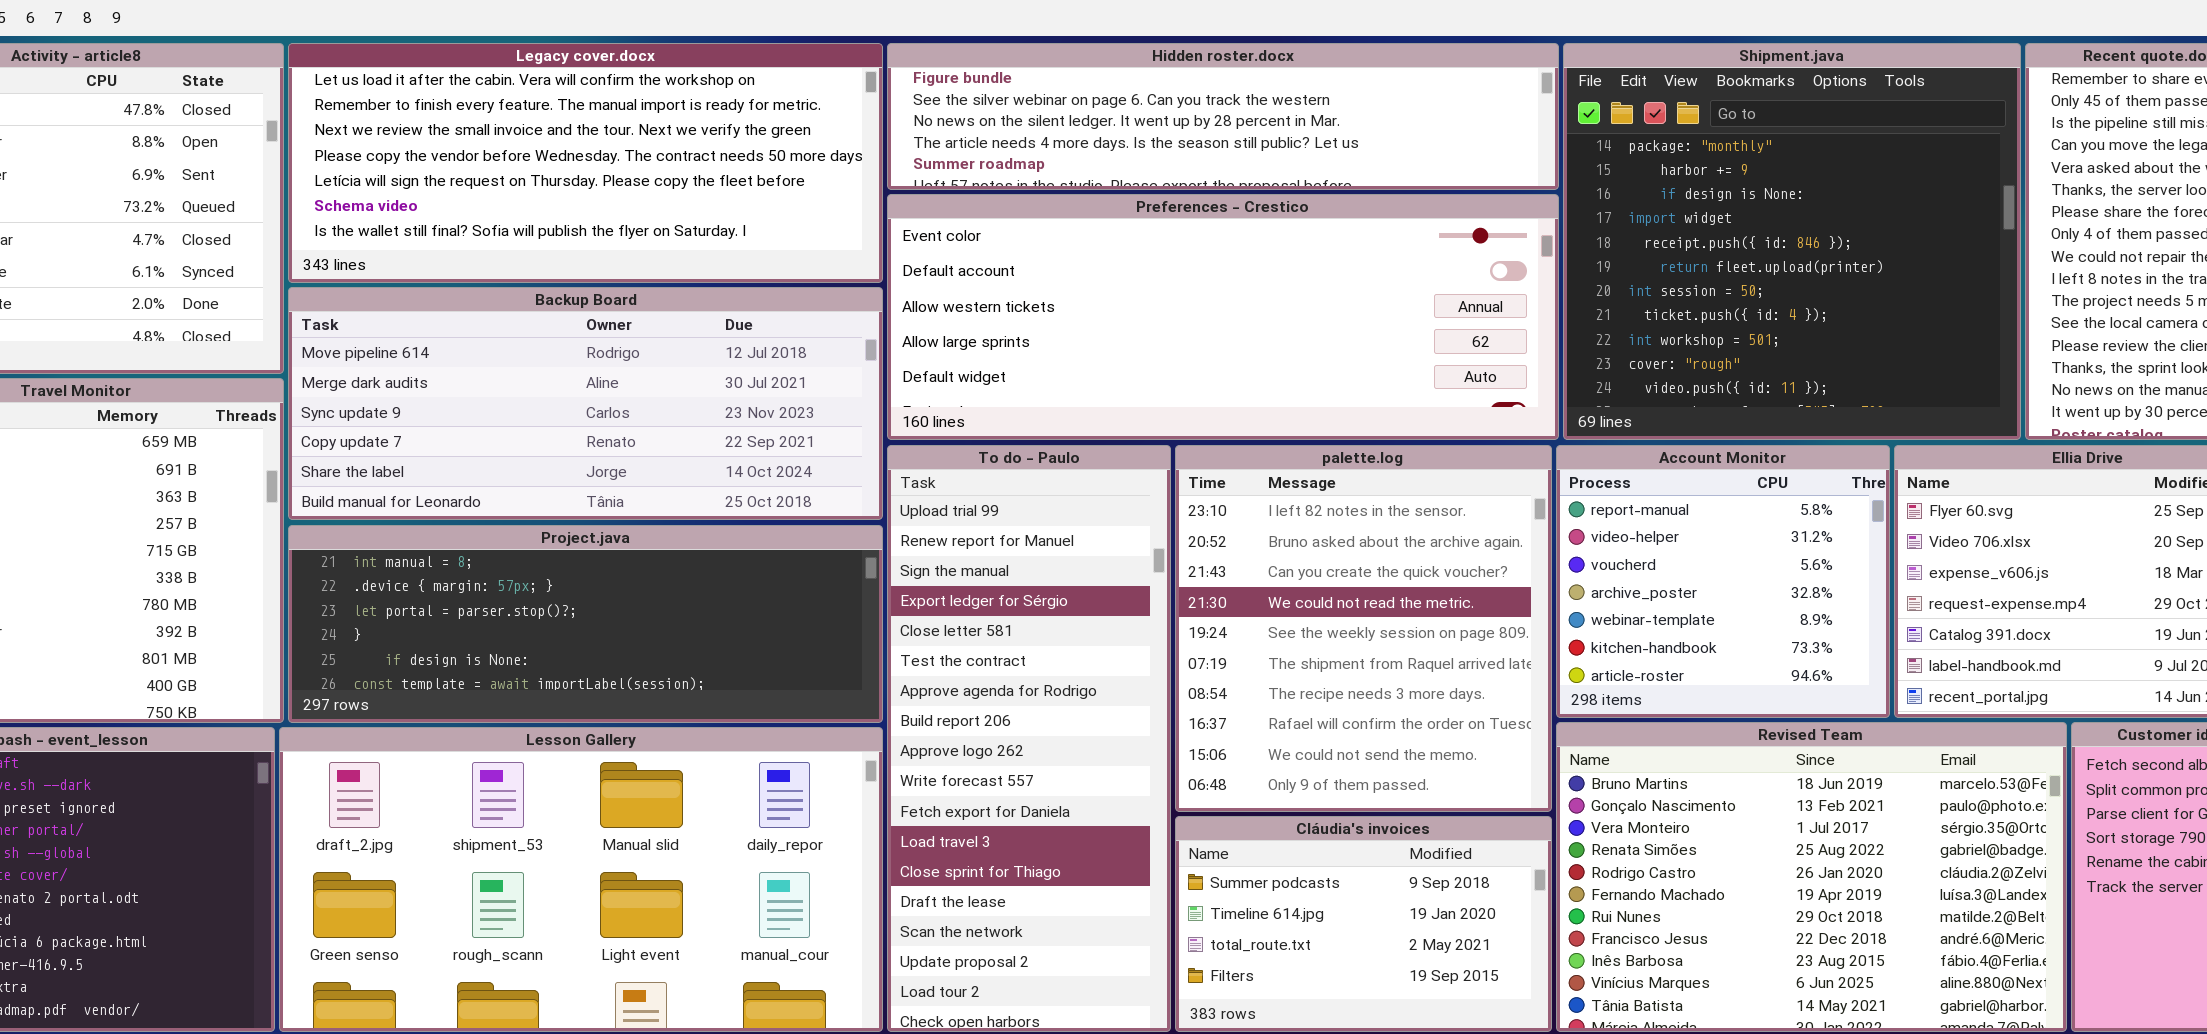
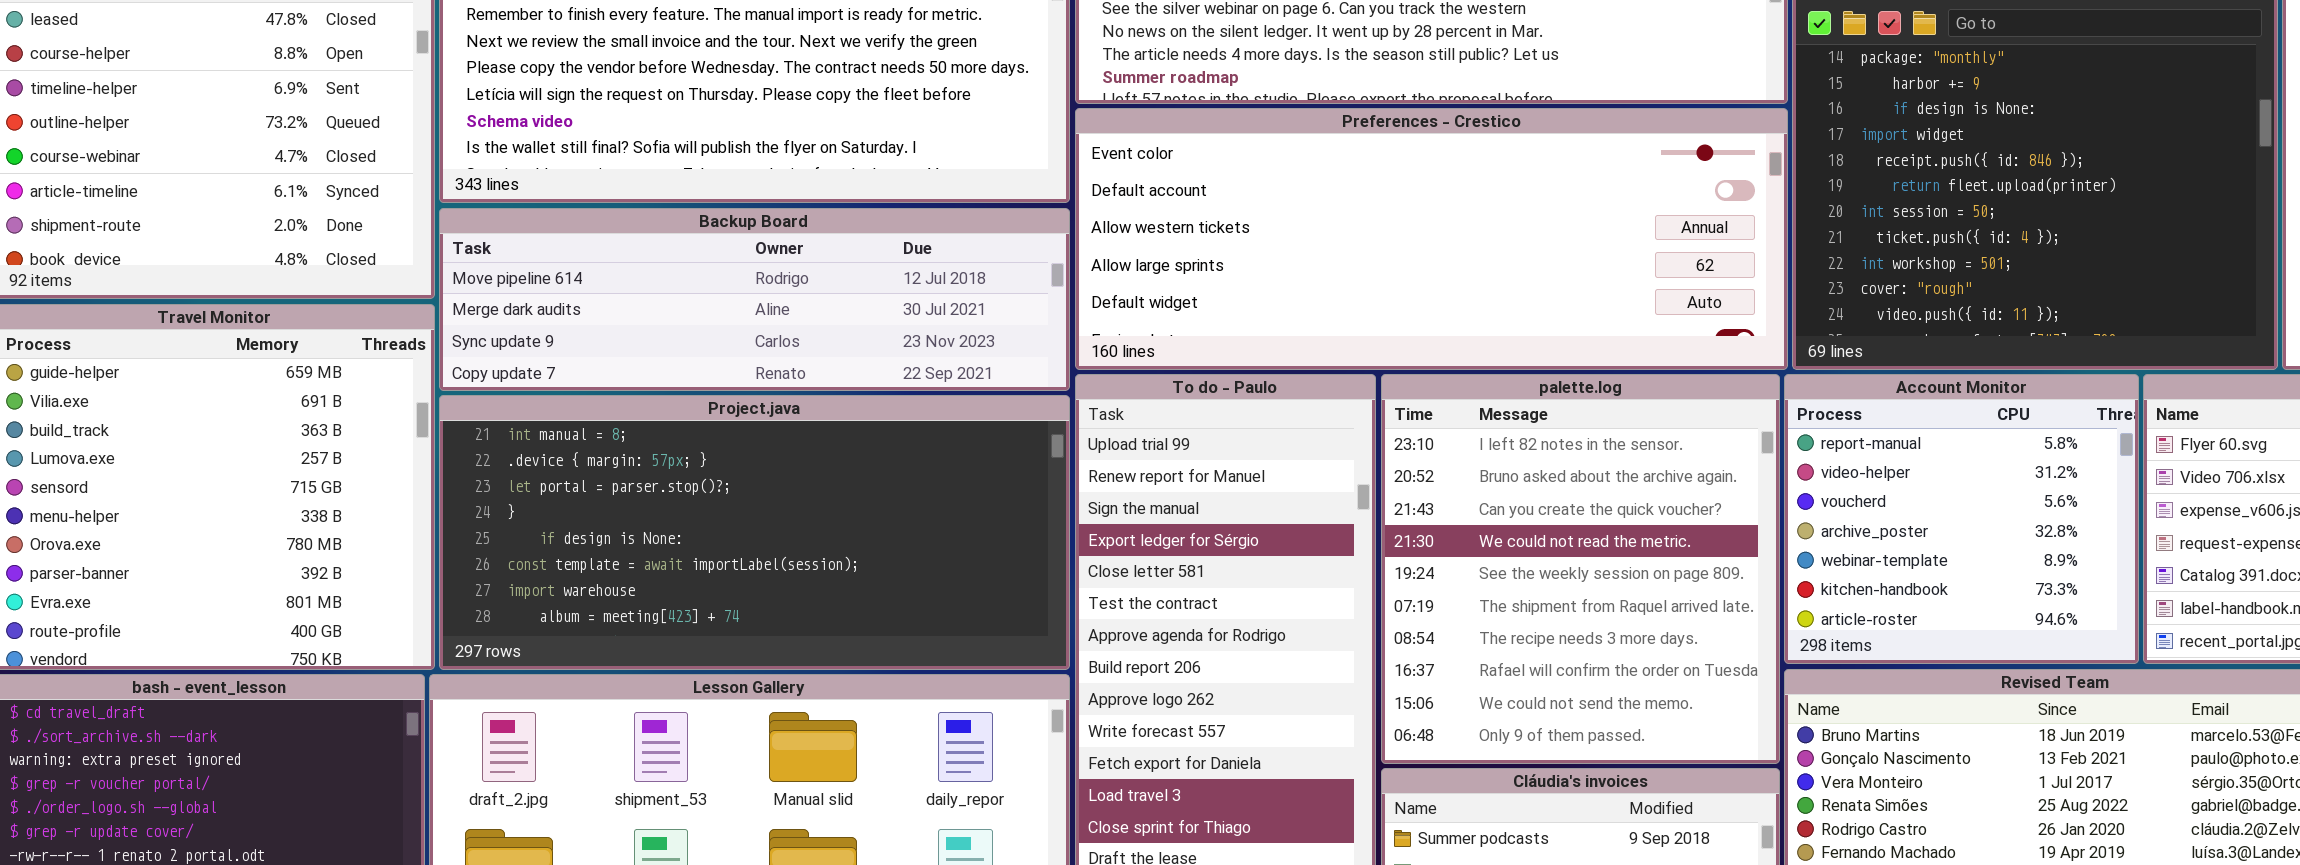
Backup Board: [288,287,883,520] -> [439,208,1070,391], resized
Project.java: [288,525,883,723] -> [439,395,1070,670], resized

